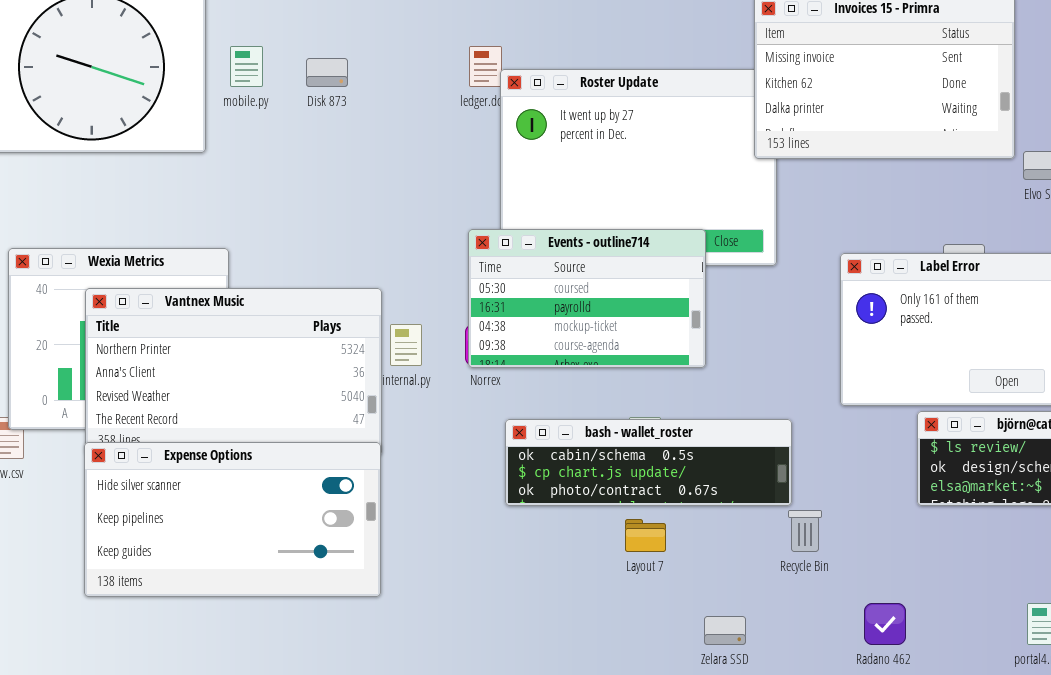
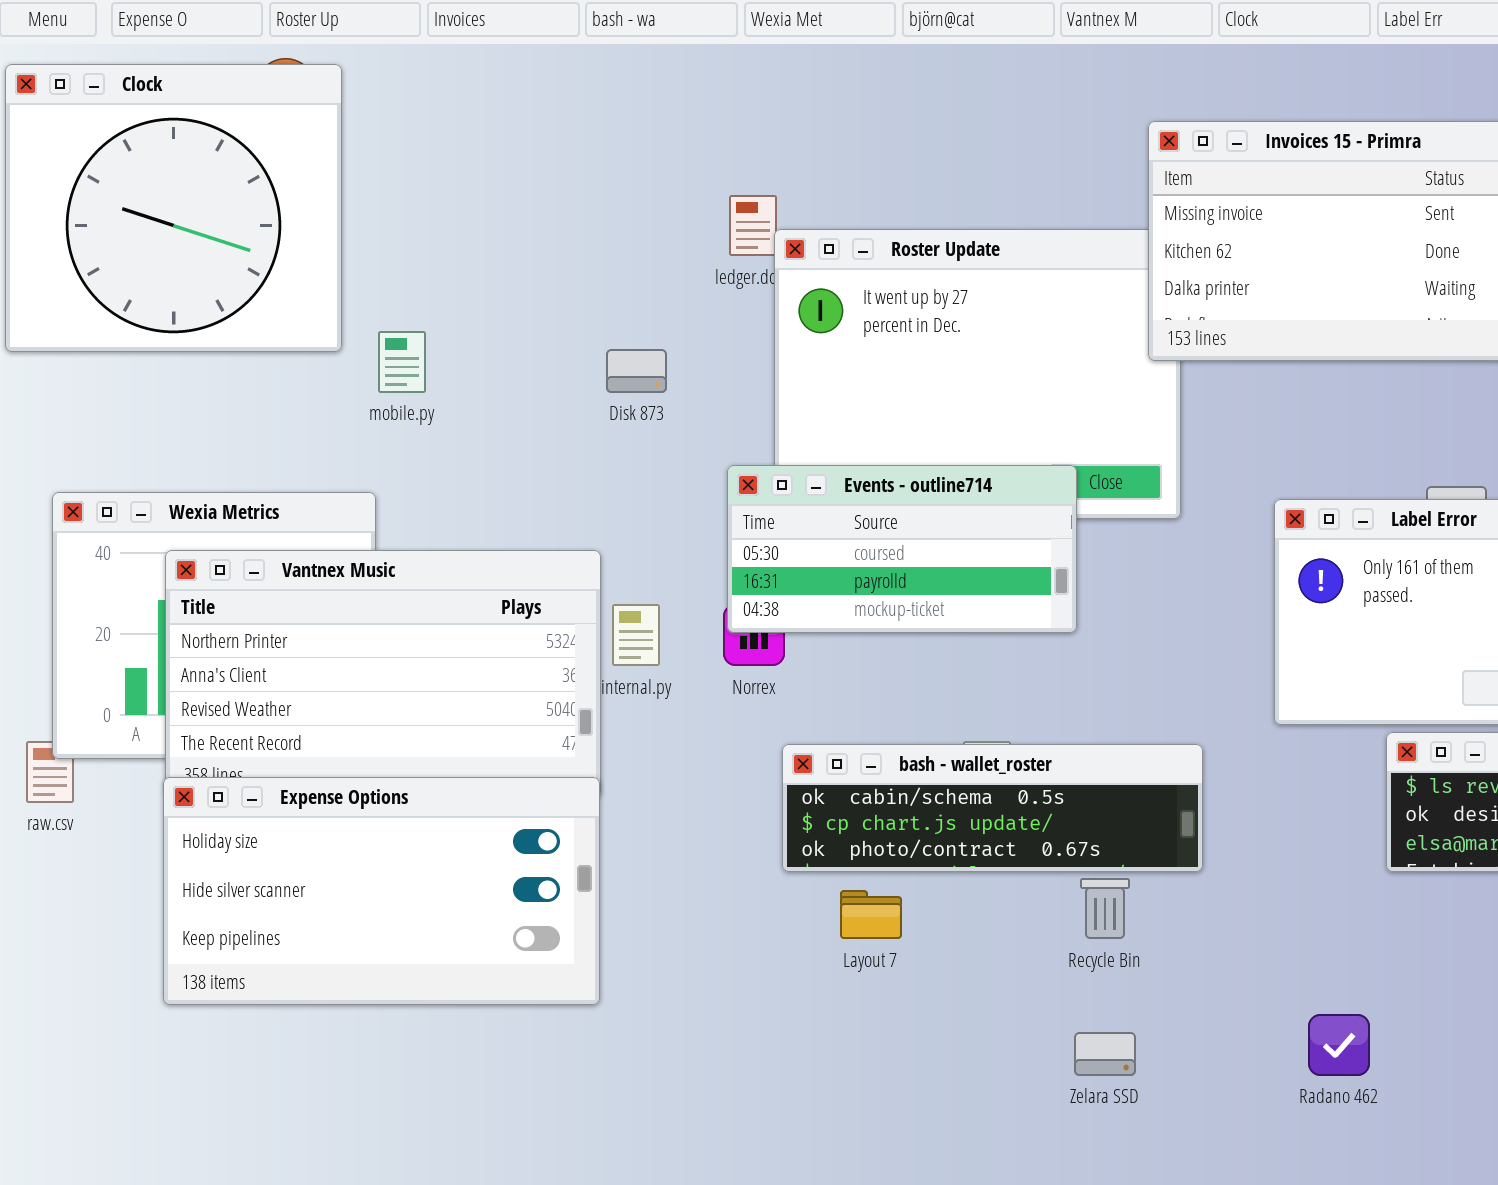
mobile.py: [230,46,263,87] -> [378,331,426,393], moved
Disk 873: [306,58,348,87] -> [606,349,667,393], moved
Events - outline714: [468,229,706,368] -> [727,465,1077,633], resized
Expense Options: [84,442,381,597] -> [163,777,600,1005], scrolled up 1 row
Recycle Bin: [788,510,822,552] -> [1080,878,1130,939], moved
Layout 7: [625,519,666,552] -> [840,890,902,939], moved

